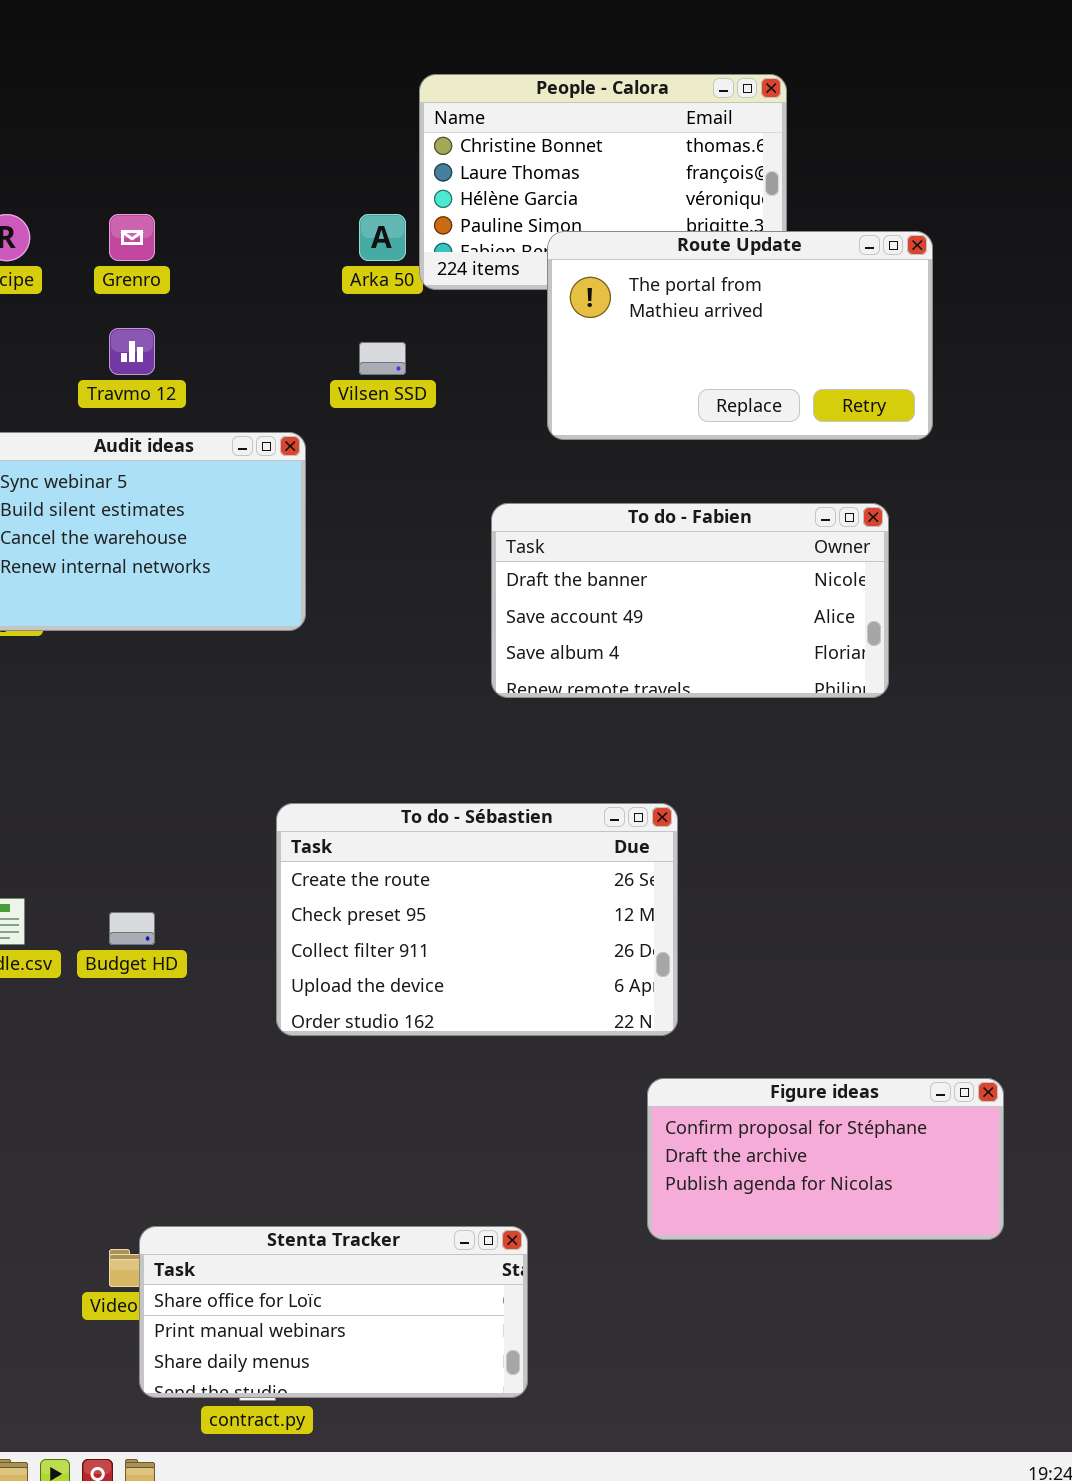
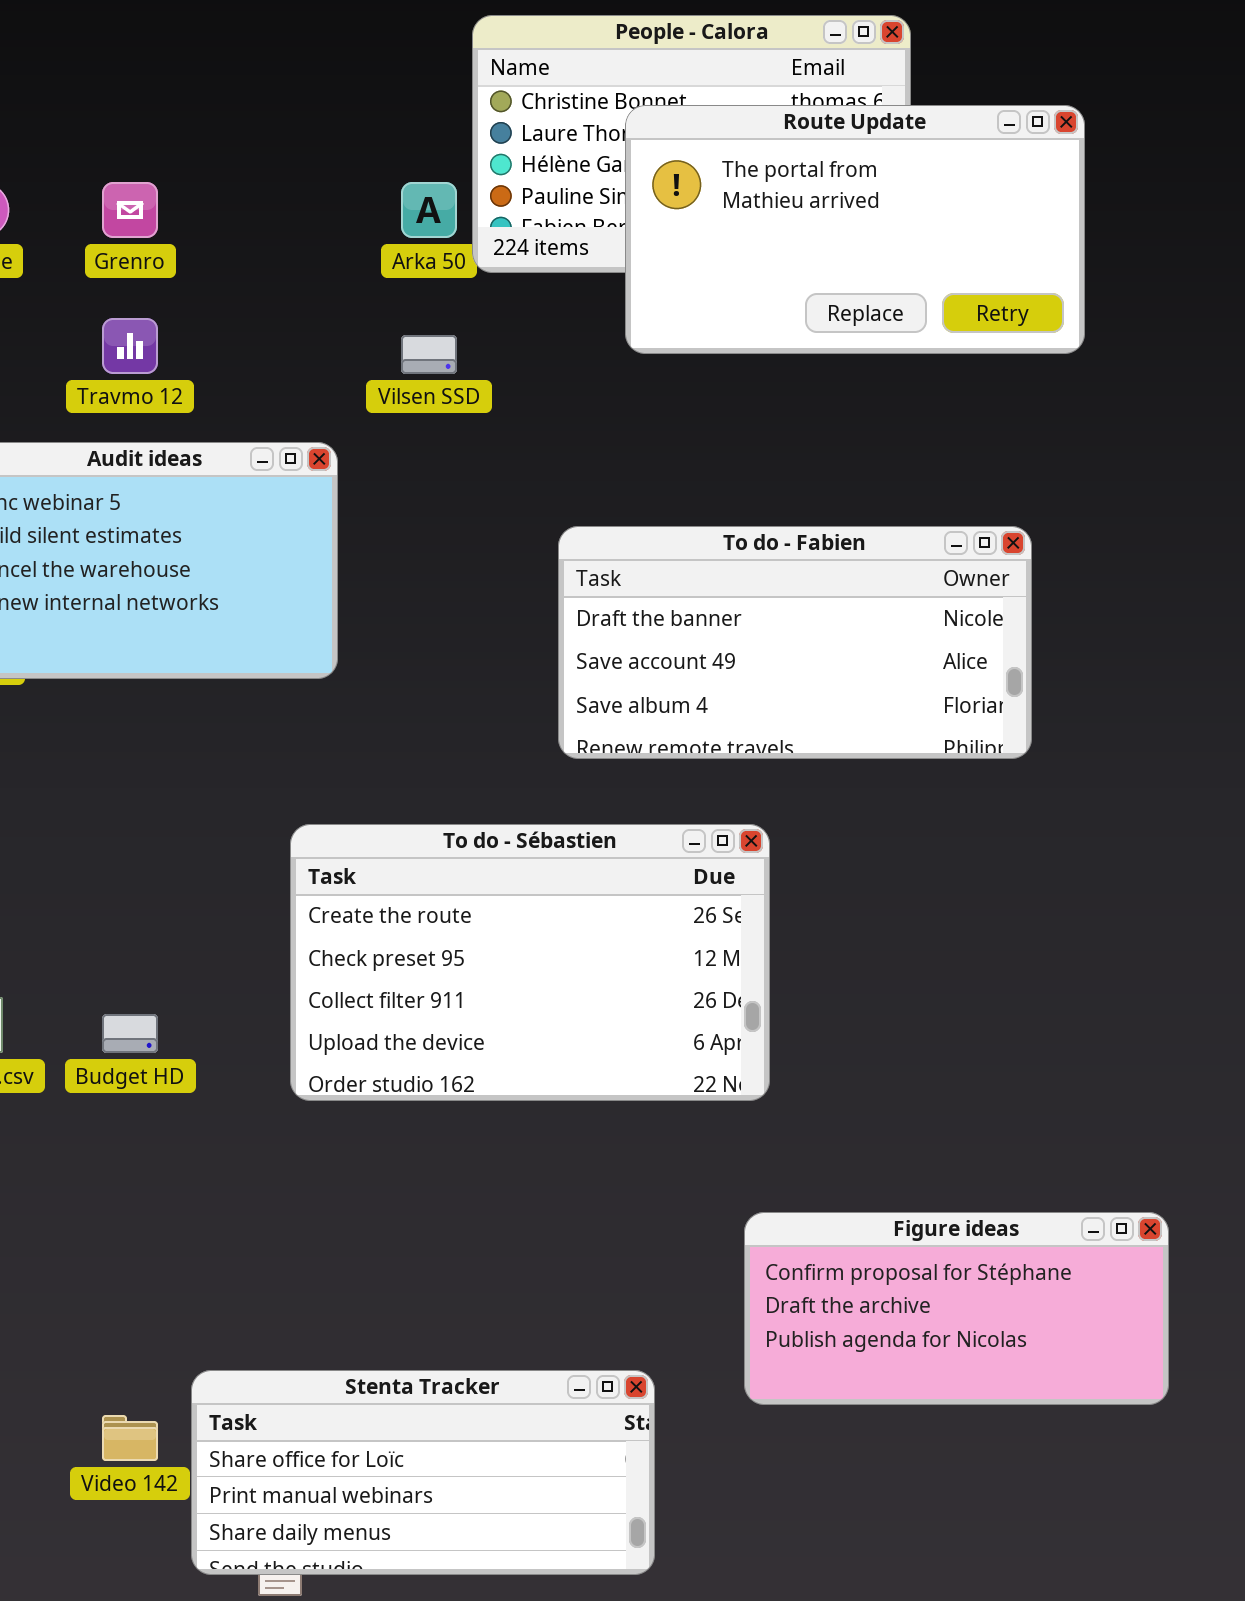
Route Update: [547,231,933,440] -> [625,105,1085,354], moved
To do - Sébastien: [276,803,678,1036] -> [290,824,770,1101], moved
Stenta Tracker: [139,1226,528,1398] -> [191,1370,655,1575], moved

